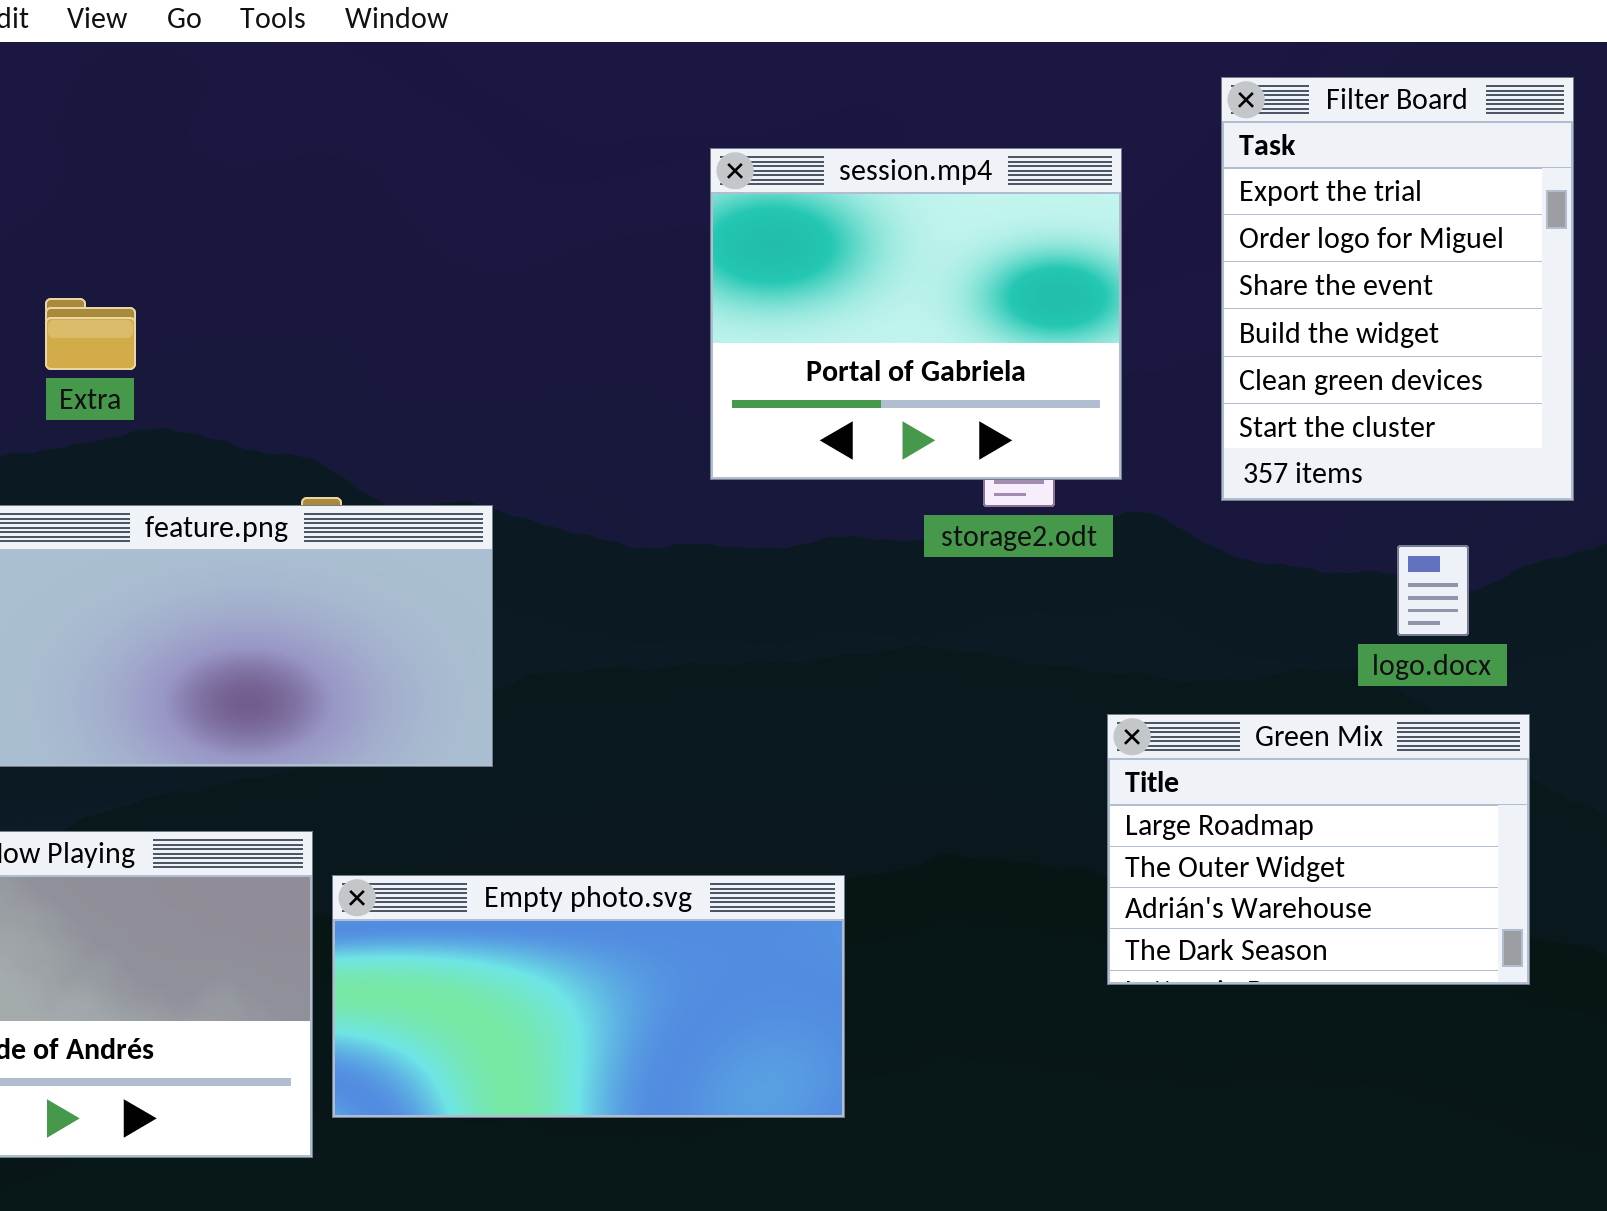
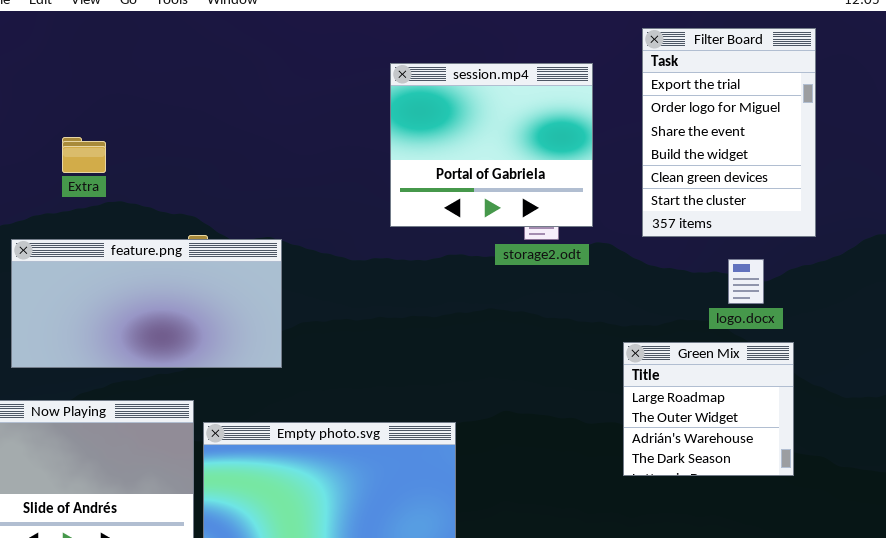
Green Mix: [1107,714,1530,985] -> [623,342,794,476], resized

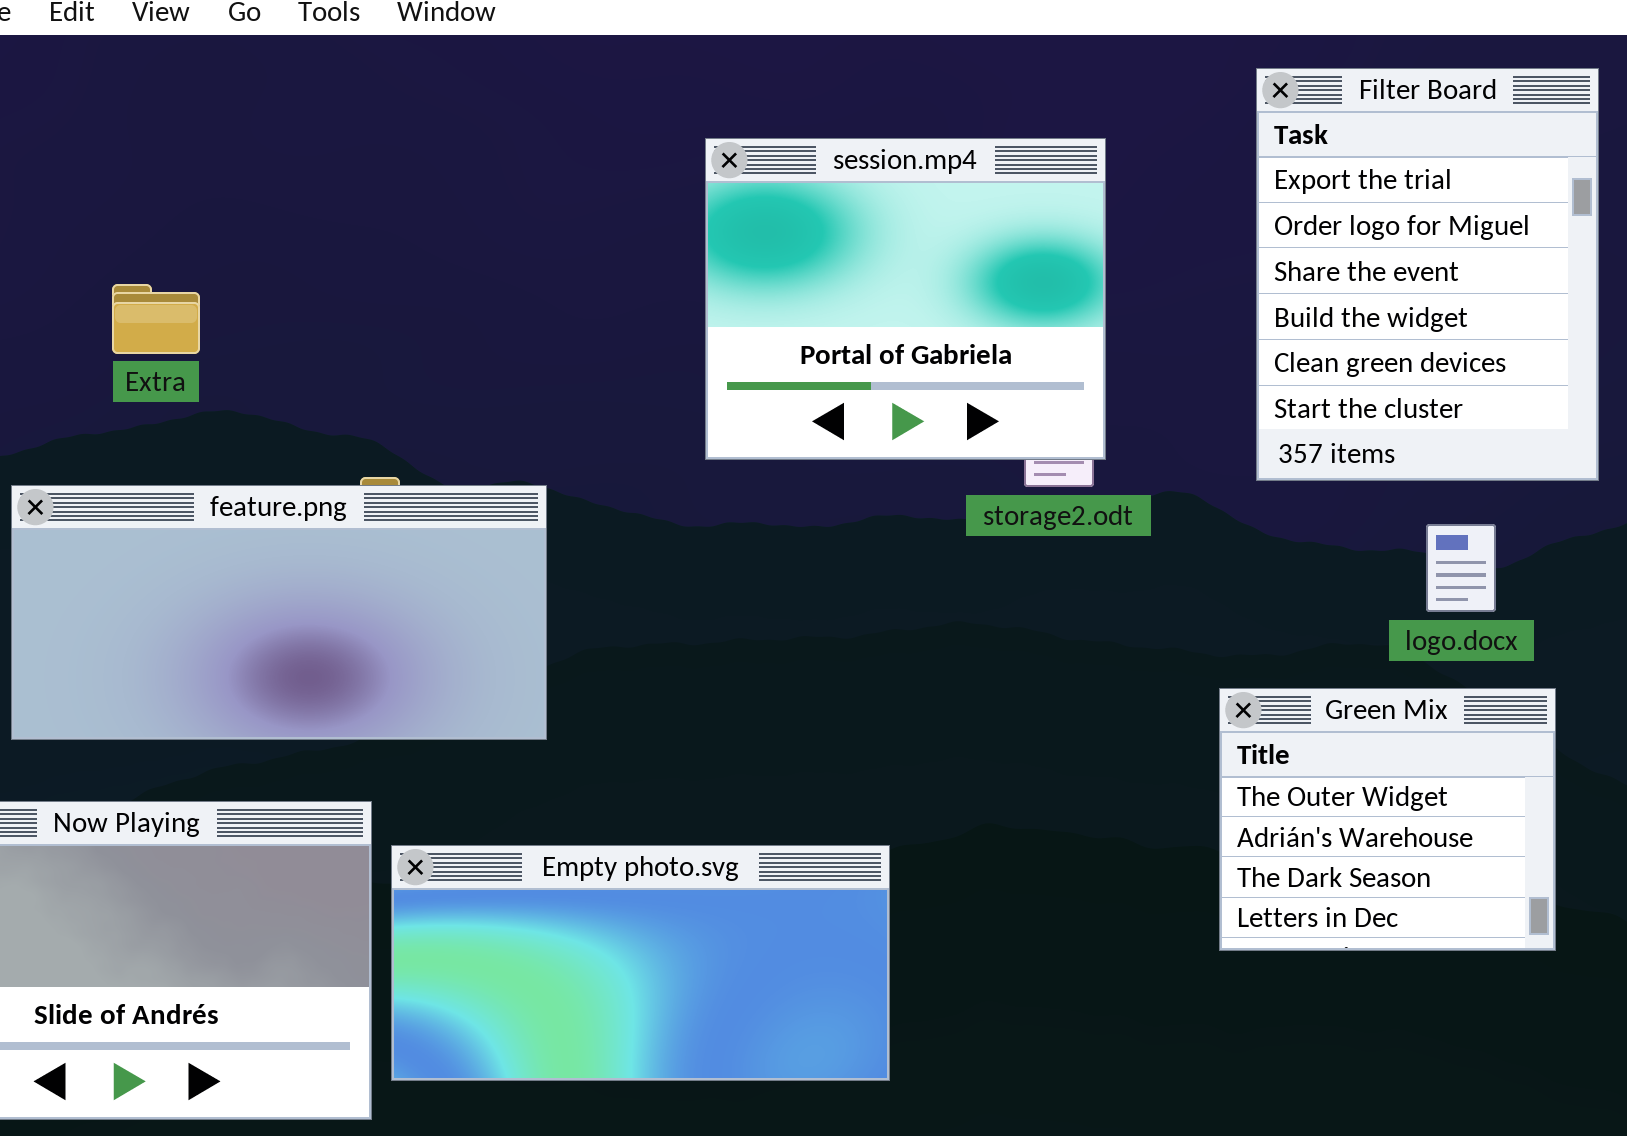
session.mp4: [390,63,593,227] -> [705,138,1106,460], moved
Green Mix: [623,342,794,476] -> [1219,688,1556,951], scrolled down 1 row

